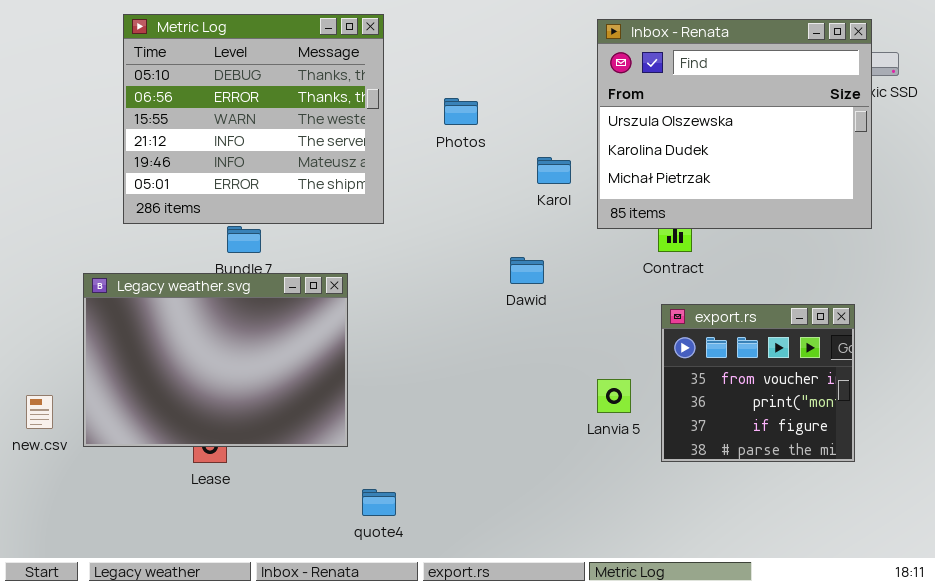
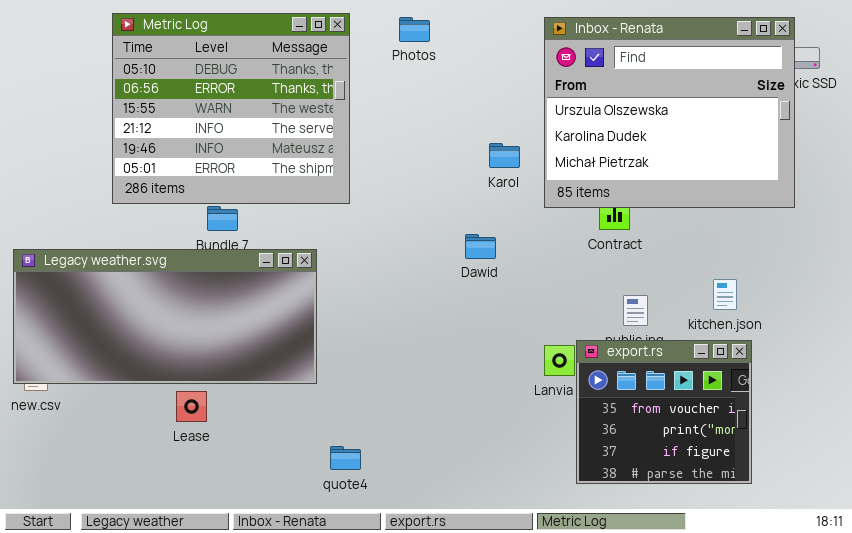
Photos: [444,98,478,125] -> [399,17,430,42], moved
Legacy weather.svg: [83,273,348,447] -> [13,249,317,384], resized
export.rs: [661,304,855,462] -> [576,340,752,484], moved

